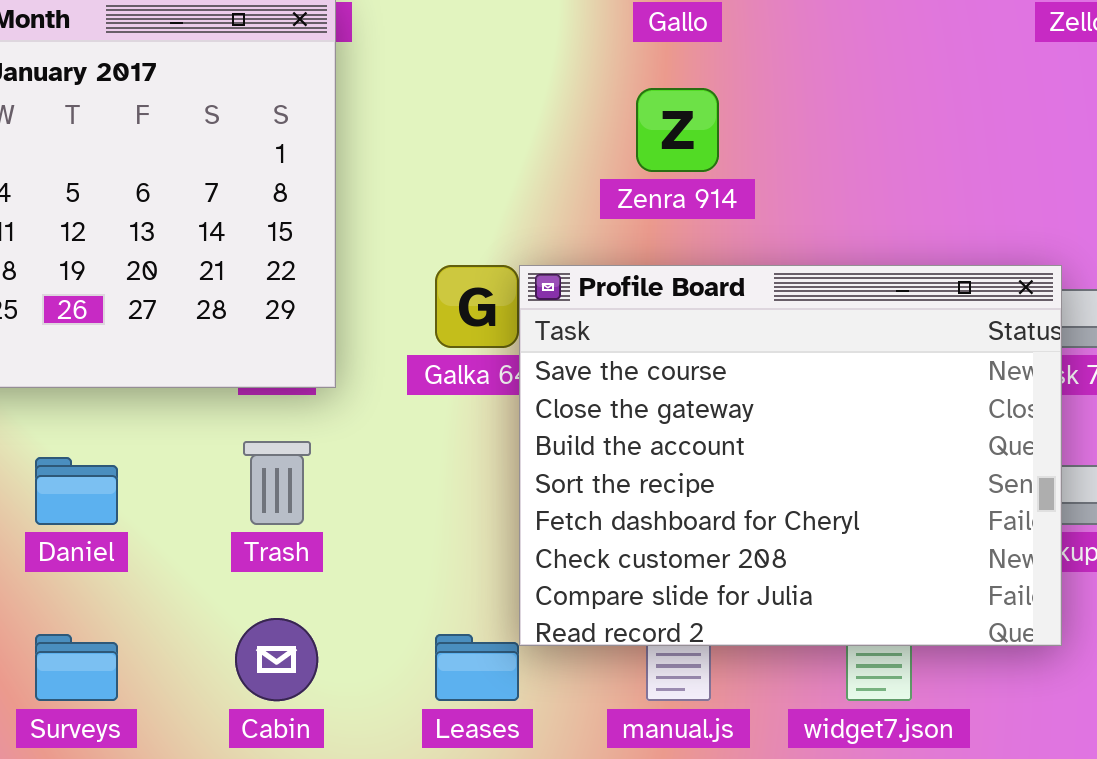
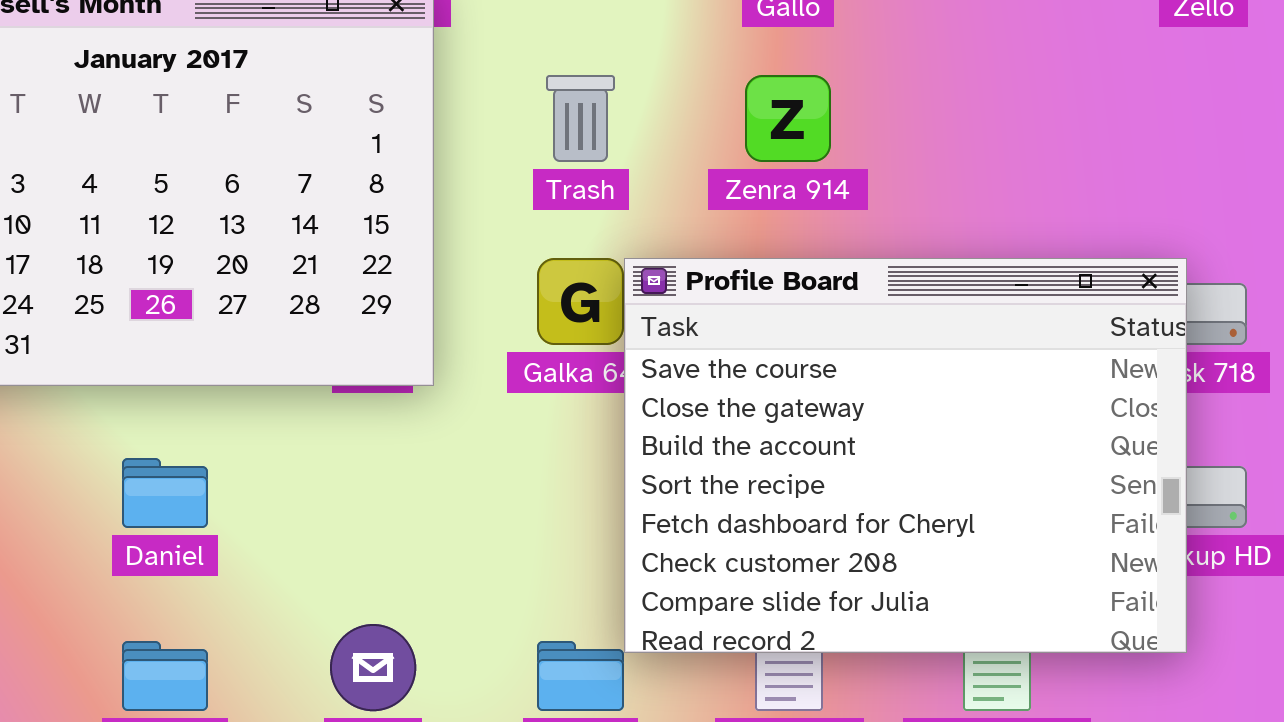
Trash: [243,441,311,525] -> [546,75,615,162], moved

